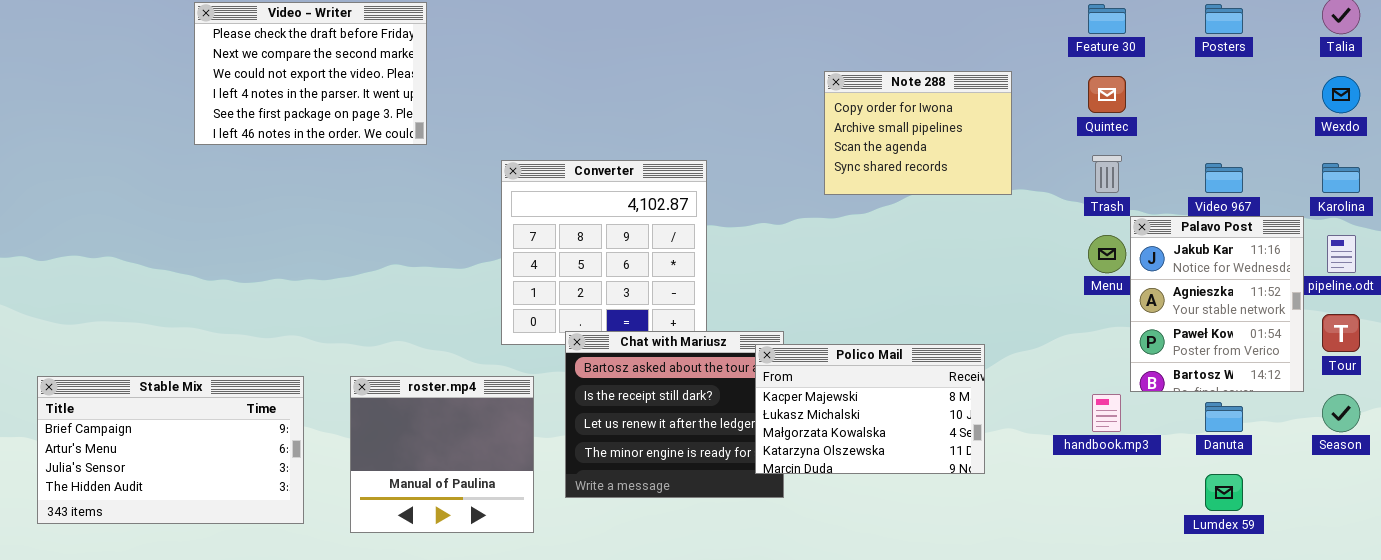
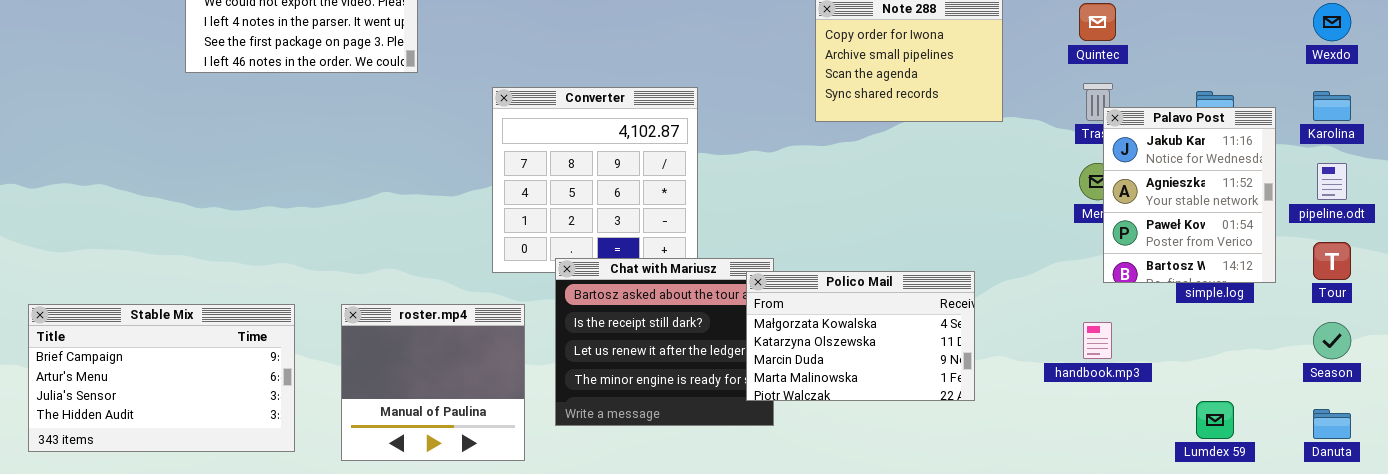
Palavo Post: [1130,216,1304,392] -> [1103,107,1276,283], moved
Polico Mail: [755,344,985,474] -> [746,271,975,401], scrolled down 2 rows
Danuta: [1205,402,1243,432] -> [1313,409,1351,439], moved

